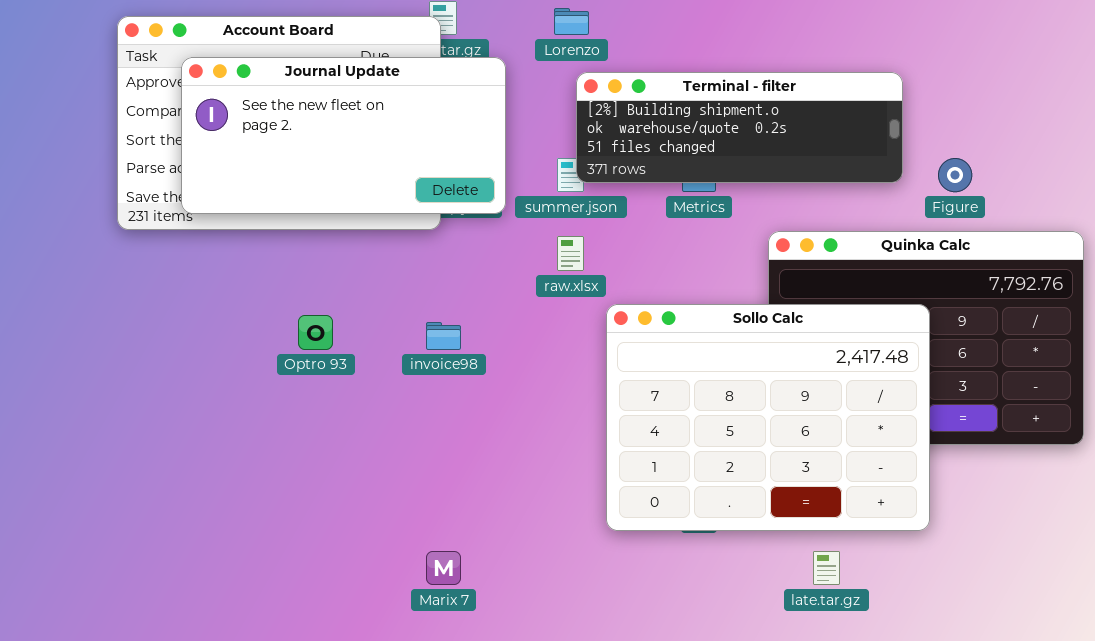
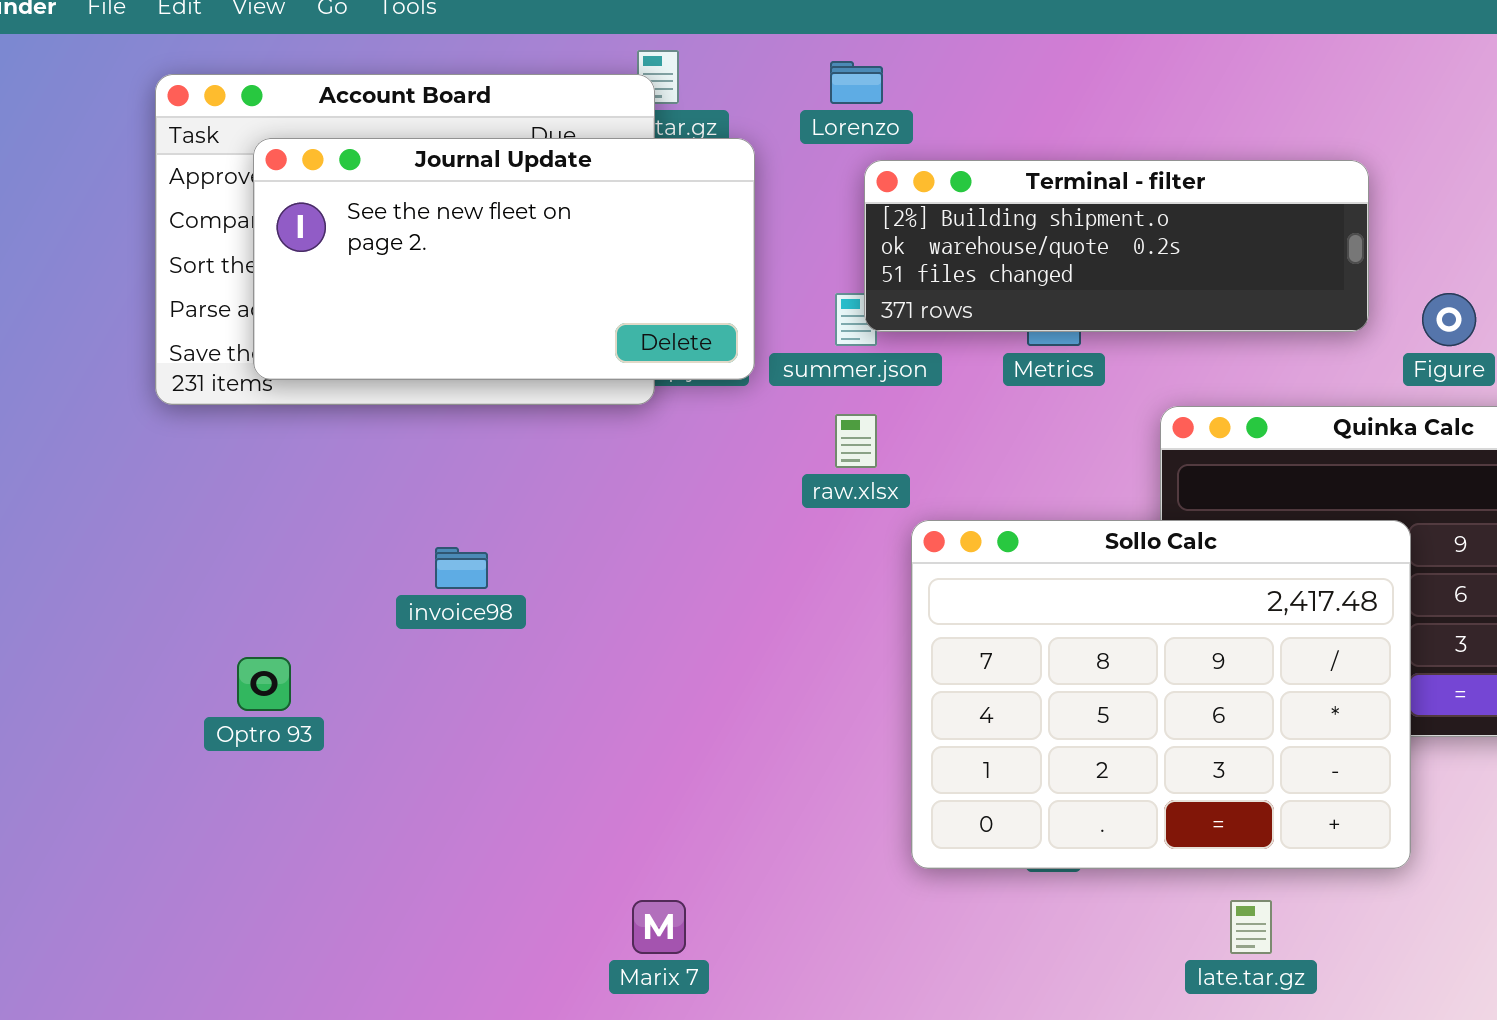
Optro 93: [298,315,333,350] -> [237,657,291,711], moved
invoice98: [426,322,461,350] -> [435,547,488,589], moved

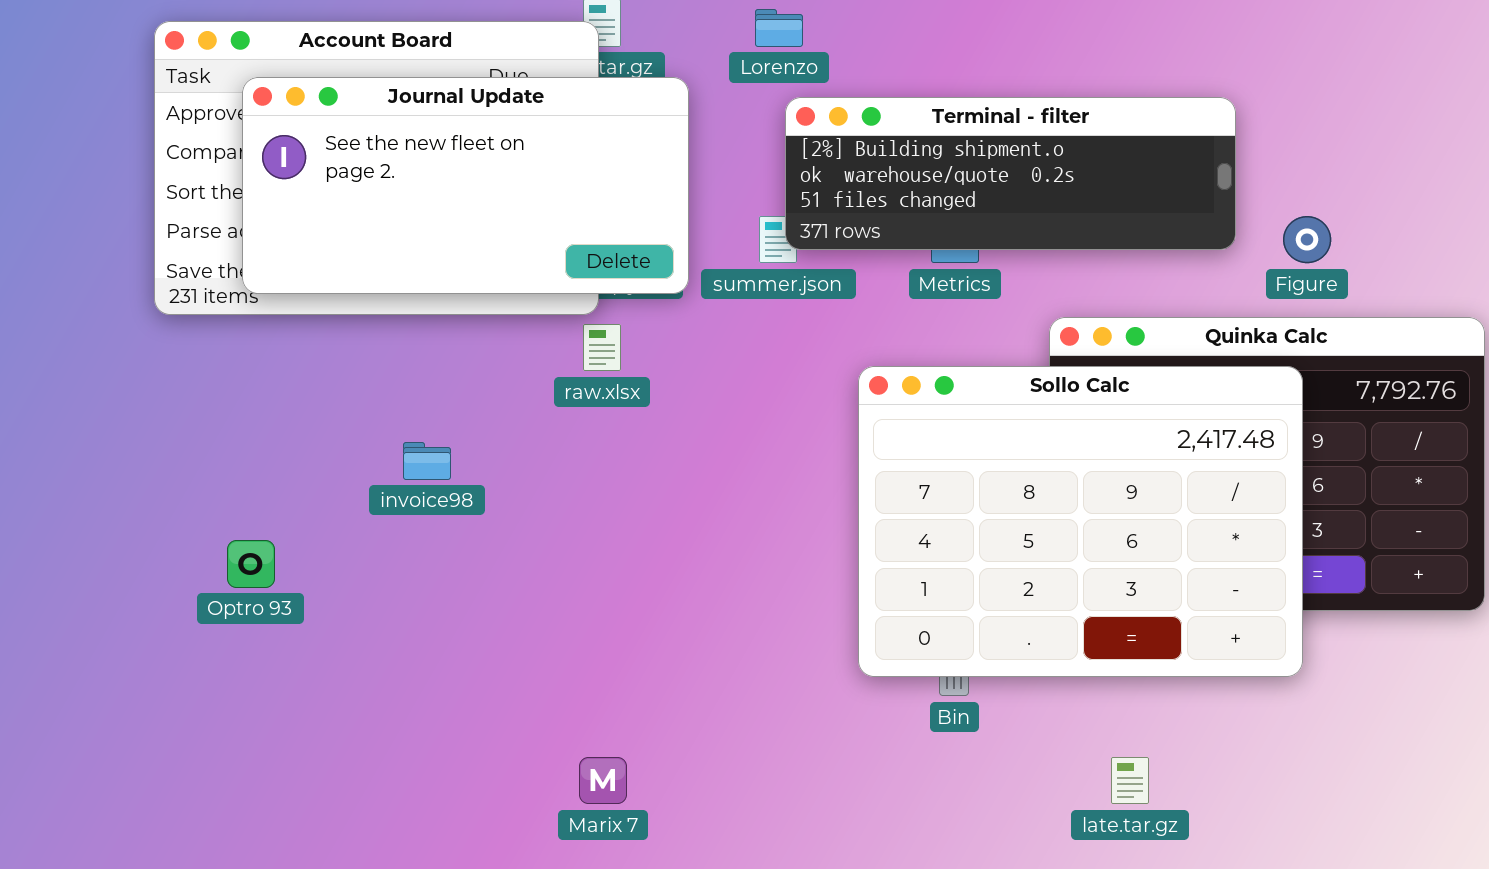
raw.xlsx: [835,414,877,468] -> [583,324,621,371], moved
Sollo Calc: [911,520,1411,869] -> [858,366,1303,677], moved

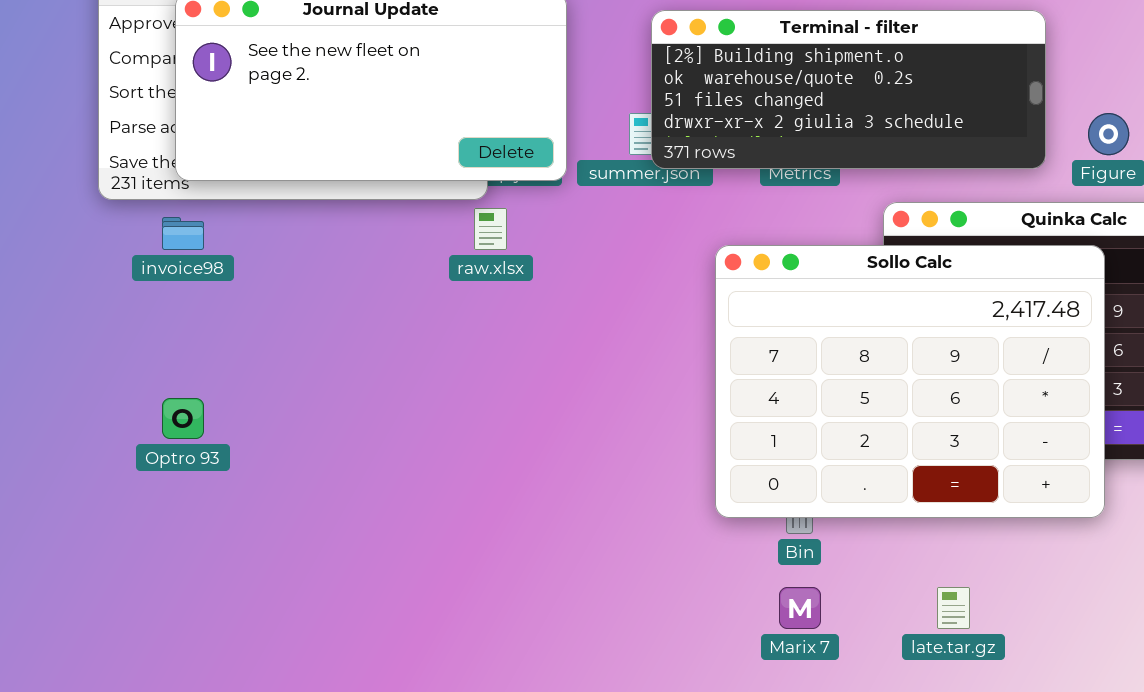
Terminal - filter: [785,97,1236,250] -> [651,10,1046,169], resized
invoice98: [403,442,451,480] -> [162,217,204,250], moved
Marix 7: [579,757,627,804] -> [779,587,821,629], moved

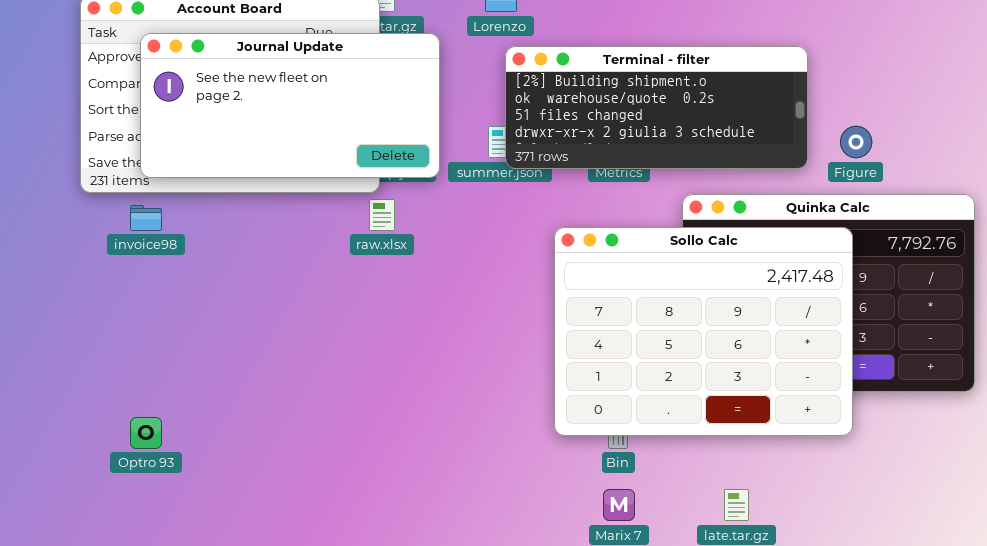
Optro 93: [162,398,204,439] -> [130,417,162,449], moved

